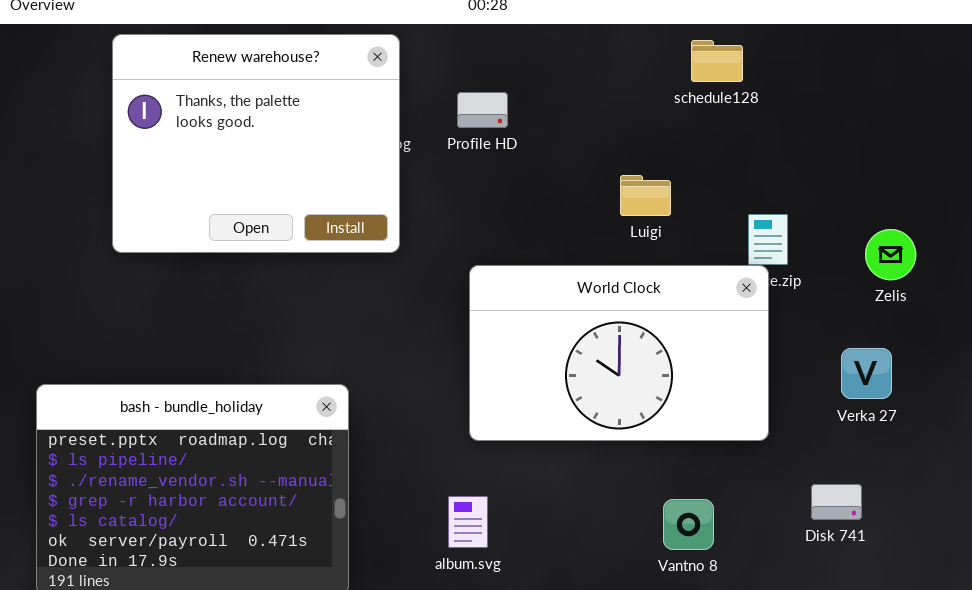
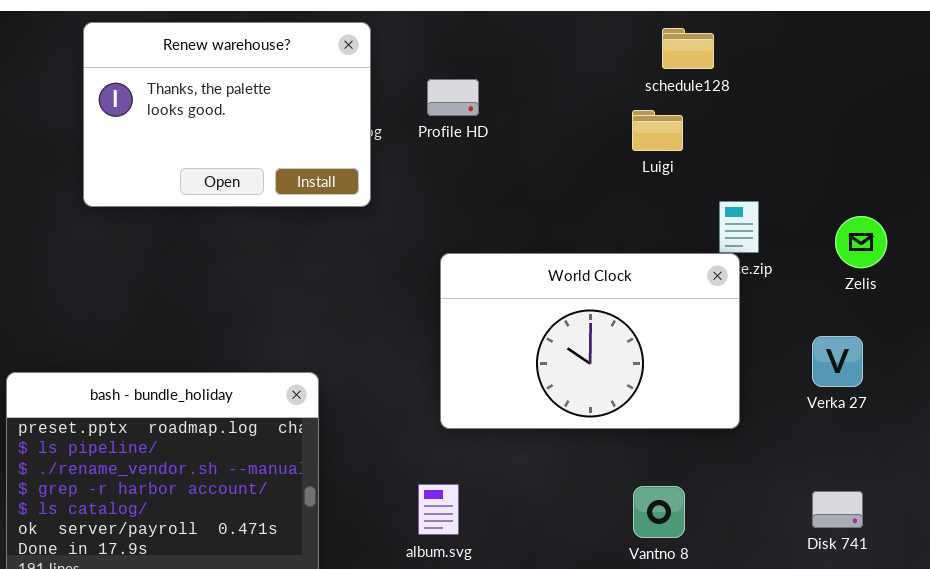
Renew warehouse?: [112,34,400,253] -> [83,22,371,207], resized
Luigi: [620,175,671,216] -> [632,110,683,151], moved
Disk 741: [811,484,862,520] -> [812,491,863,528], moved

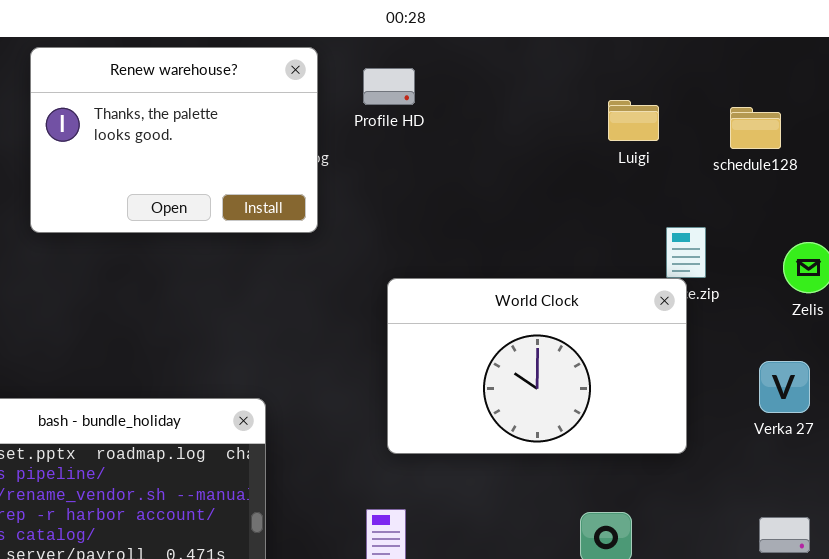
schedule128: [662,28,714,69] -> [730,107,781,149], moved
Profile HD: [427,79,479,116] -> [363,68,415,105], moved
Luigi: [632,110,683,151] -> [608,100,659,141], moved

